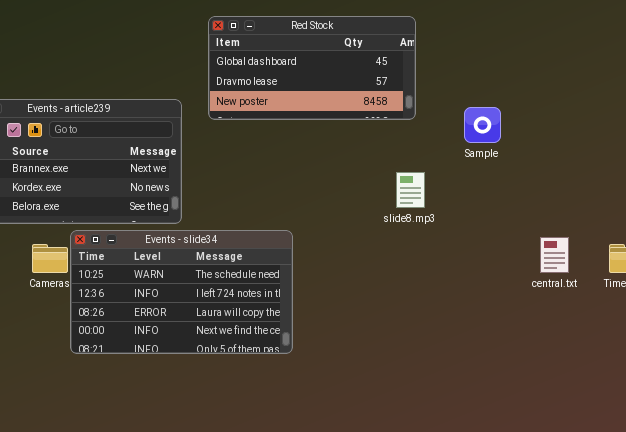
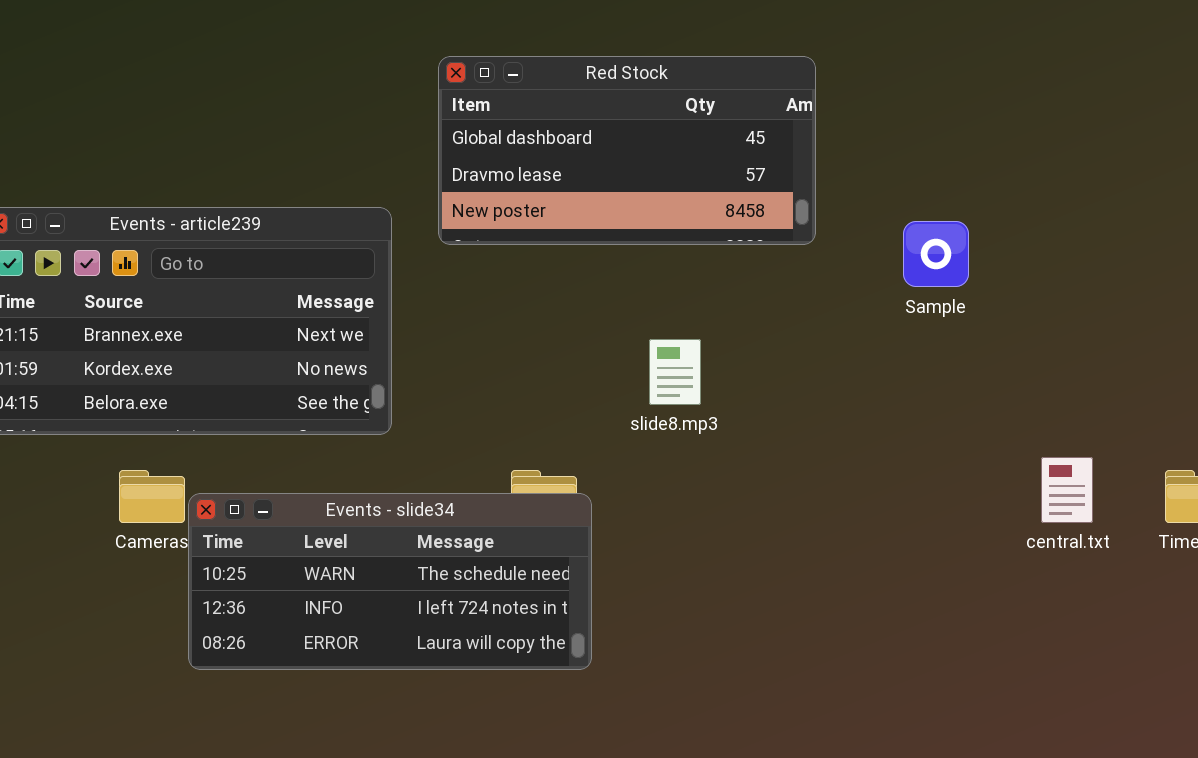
slide8.mp3: [396,172,425,208] -> [649,339,701,405], moved
Events - slide34: [70,230,293,354] -> [188,493,592,670], resized

